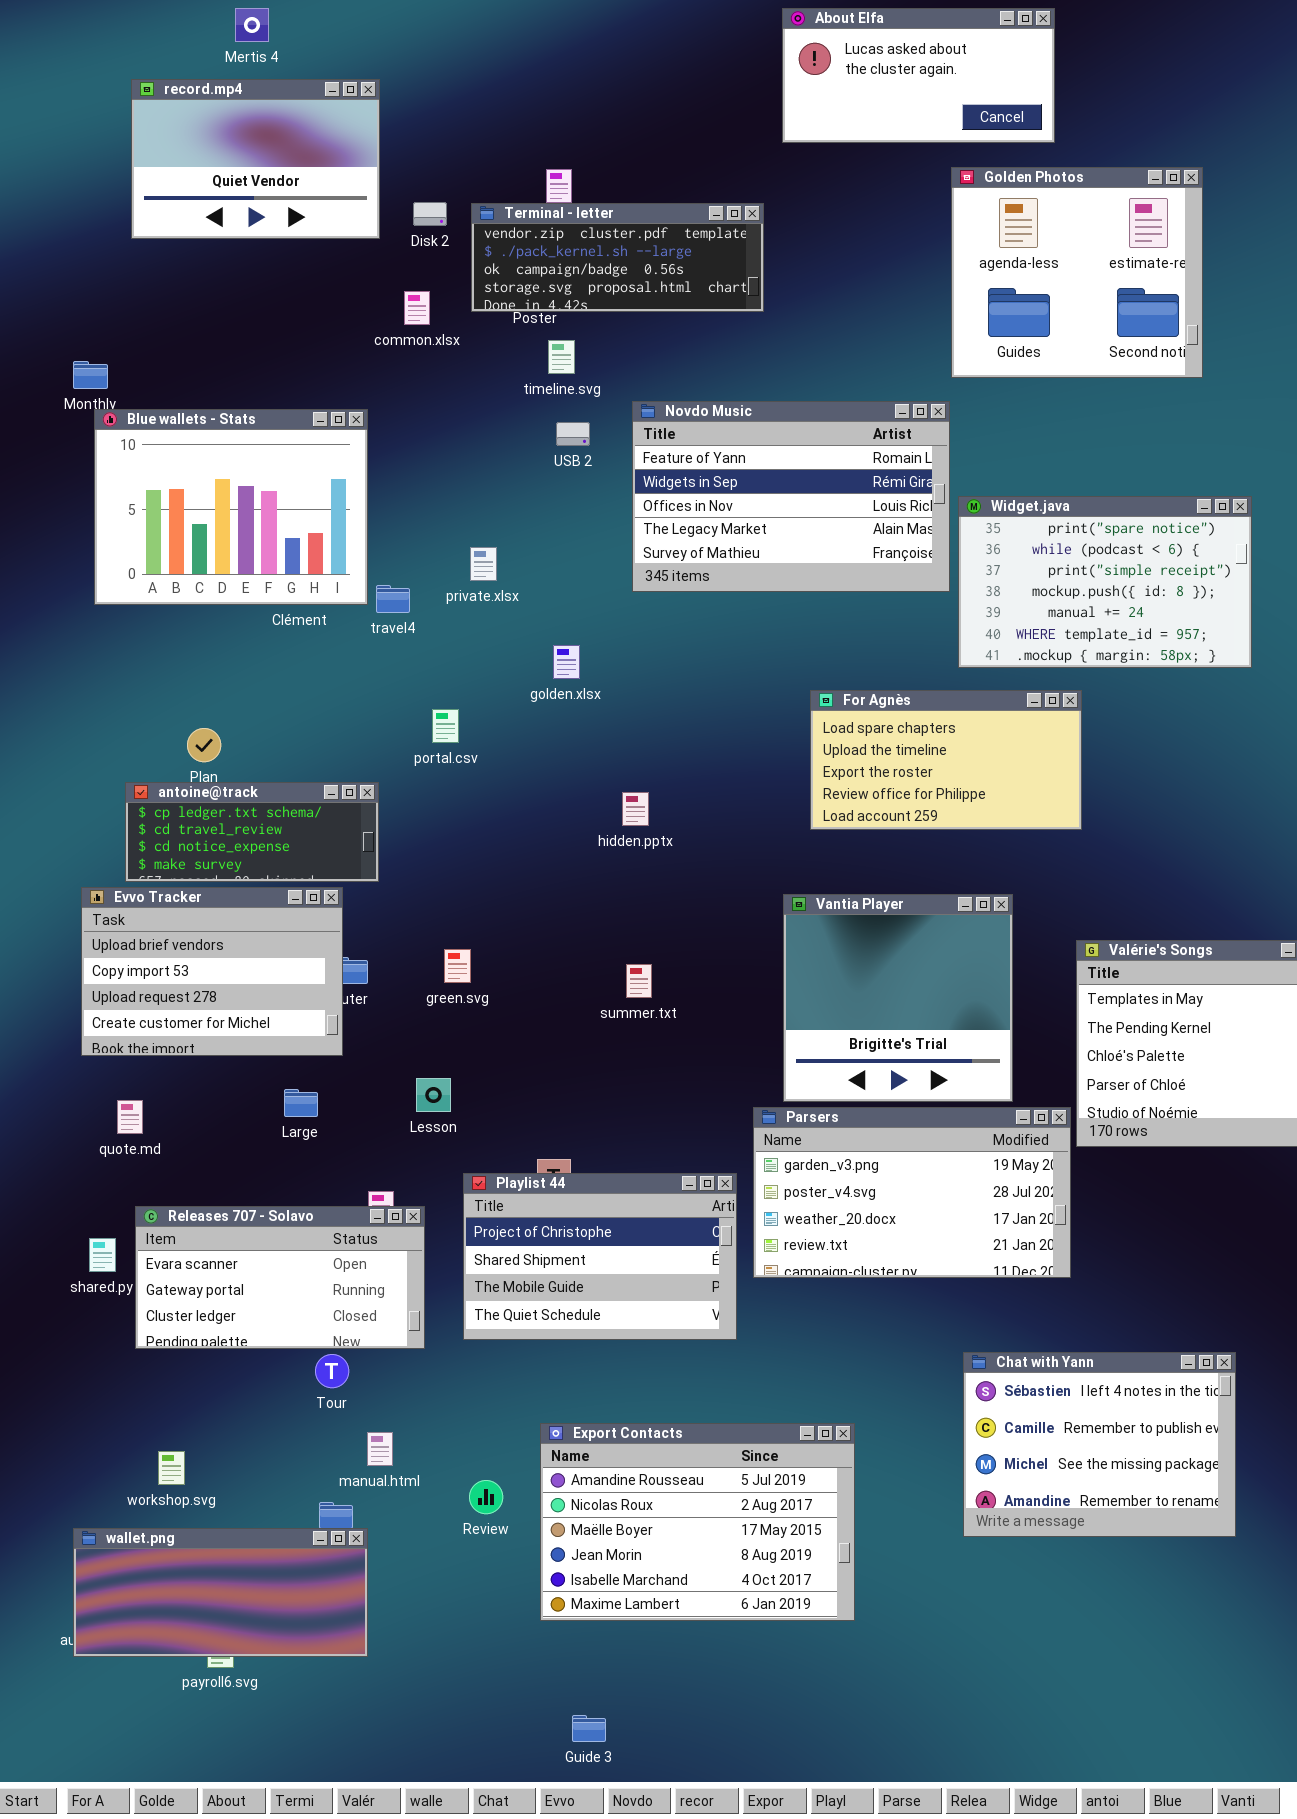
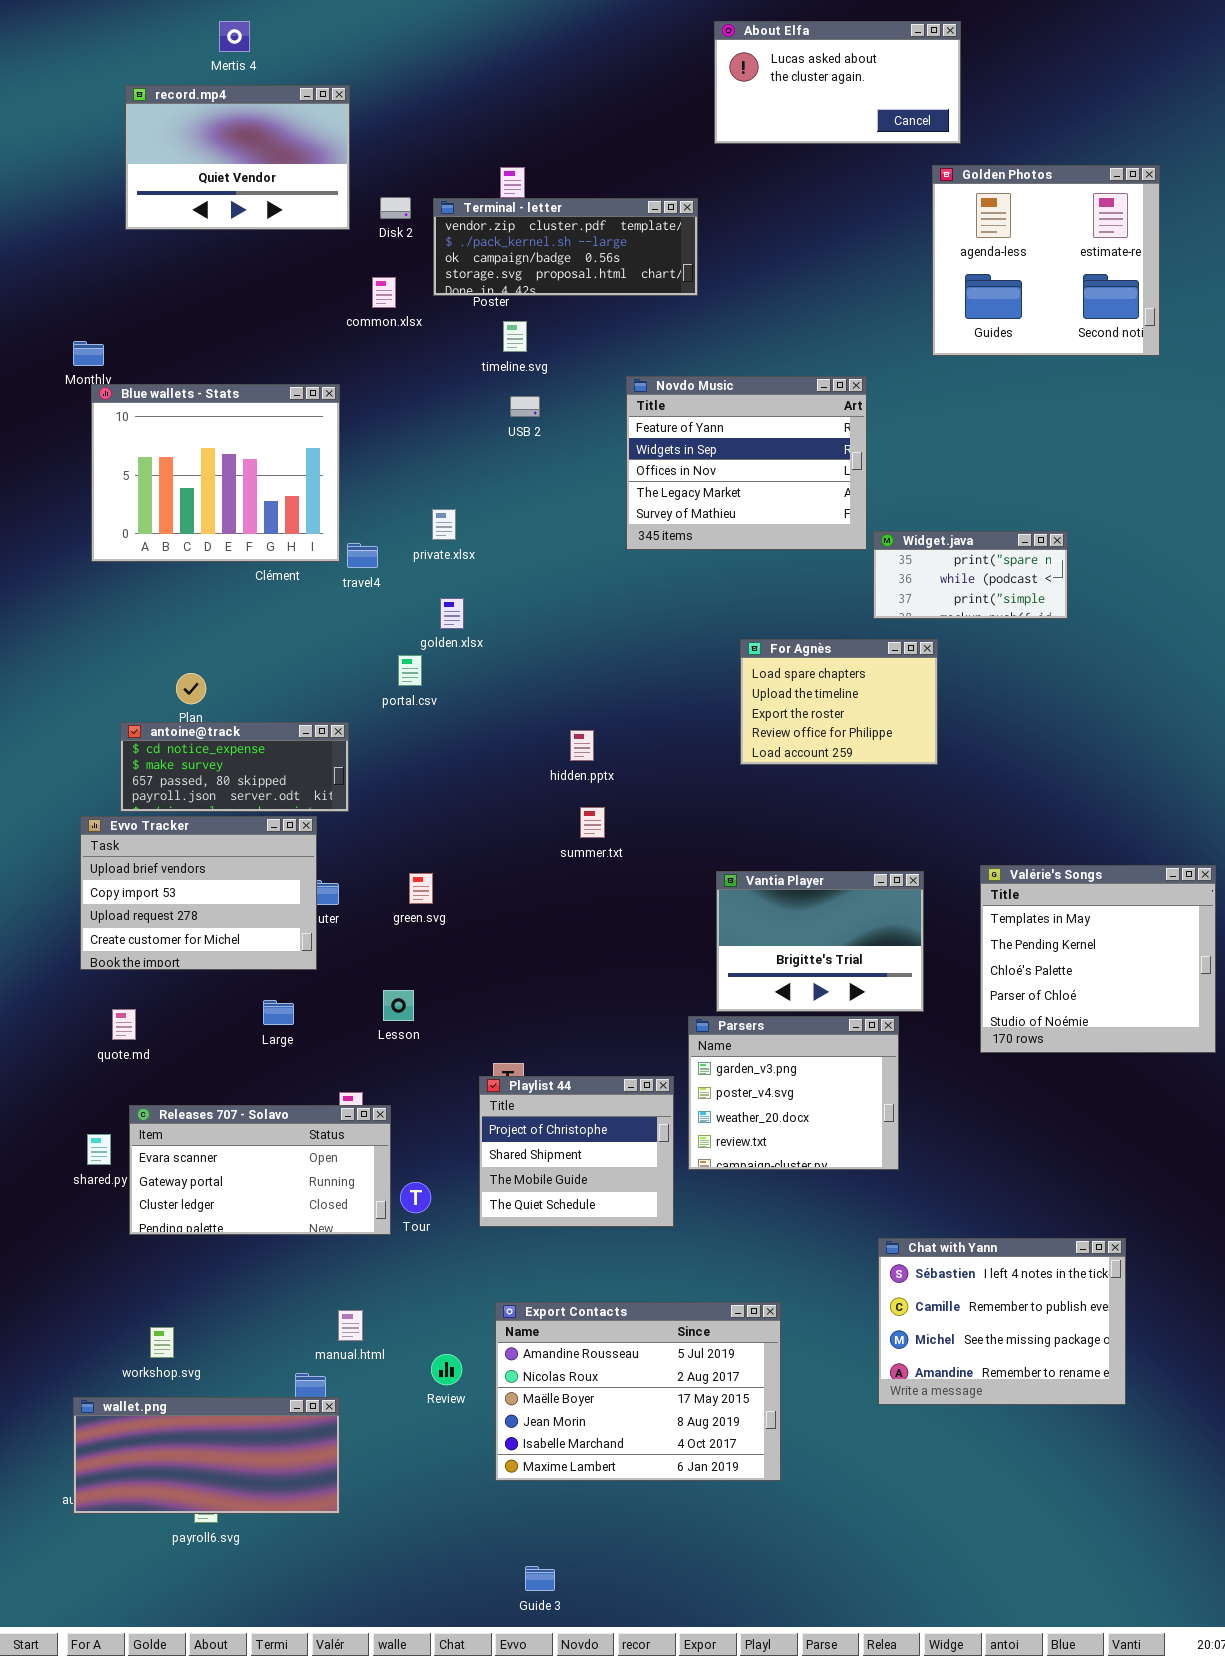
Golden Photos: [951,167,1203,378] -> [932,165,1160,356], moved
Novdo Music: [632,401,950,592] -> [626,376,867,550], resized
Widget.java: [958,496,1252,668] -> [873,531,1068,619], resized
golden.xlsx: [553,645,580,679] -> [440,598,464,629], moved
For Agnès: [810,690,1082,830] -> [740,639,938,765], resized
antoine@track: [125,782,379,882] -> [120,722,349,812], scrolled down 2 rows
Vantia Player: [783,894,1013,1102] -> [716,871,924,1012], resized
summer.txt: [626,964,652,998] -> [580,807,605,838], moved
Parsers: [753,1107,1071,1278] -> [688,1016,899,1170], resized
Playlist 44: [463,1173,737,1340] -> [479,1076,674,1227], resized
Tour: [315,1354,349,1388] -> [400,1182,431,1213], moved

